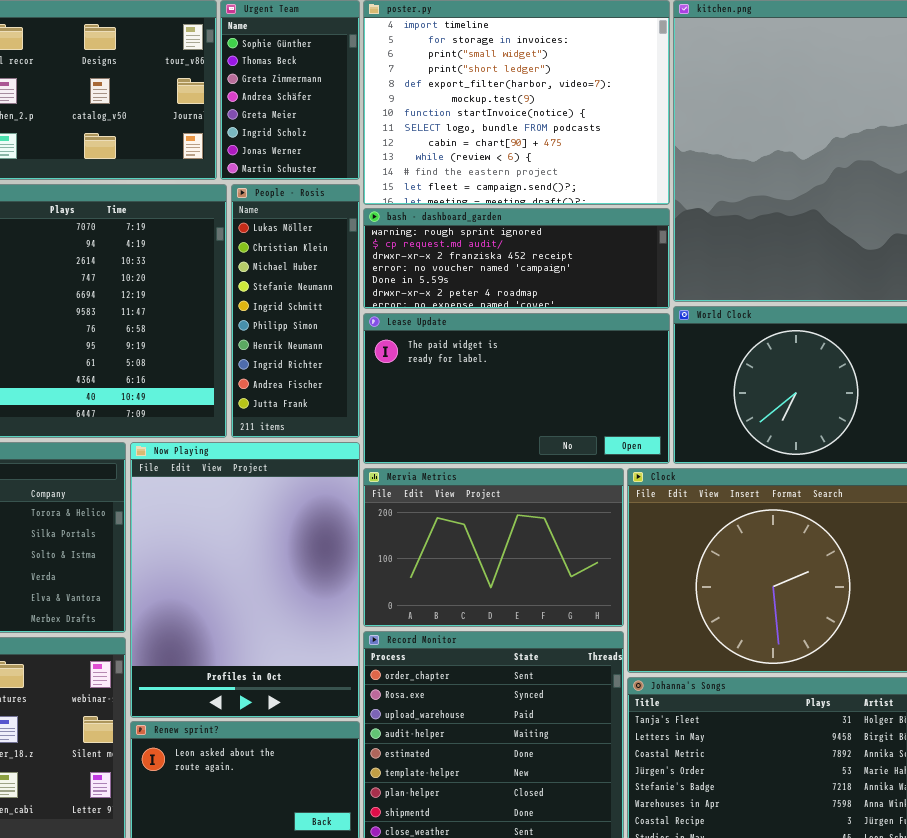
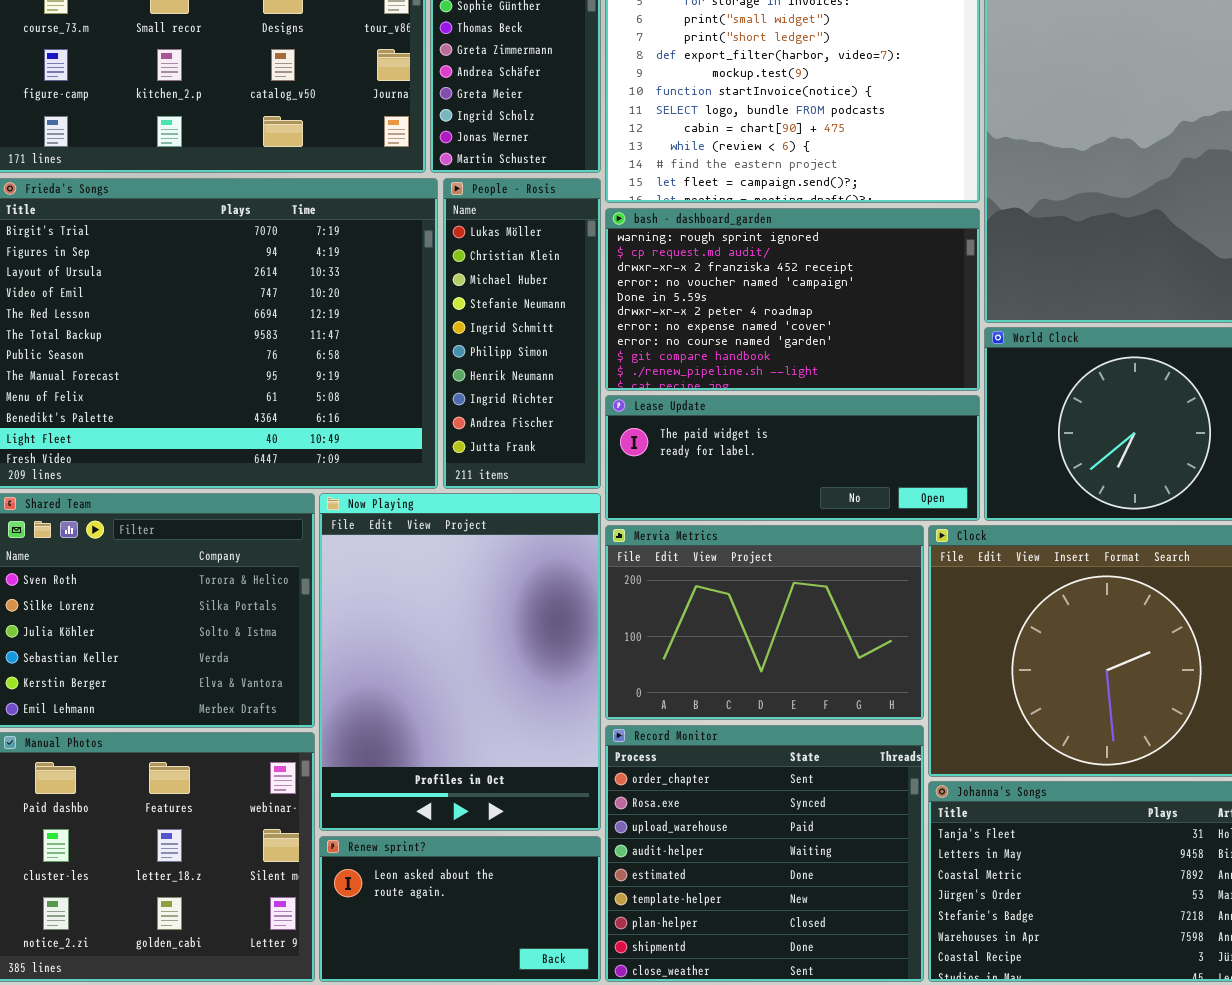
bash - dashboard_garden: [363,208,670,309] -> [605,208,980,391], resized
Lease Update: [363,313,670,464] -> [605,395,980,521], resized

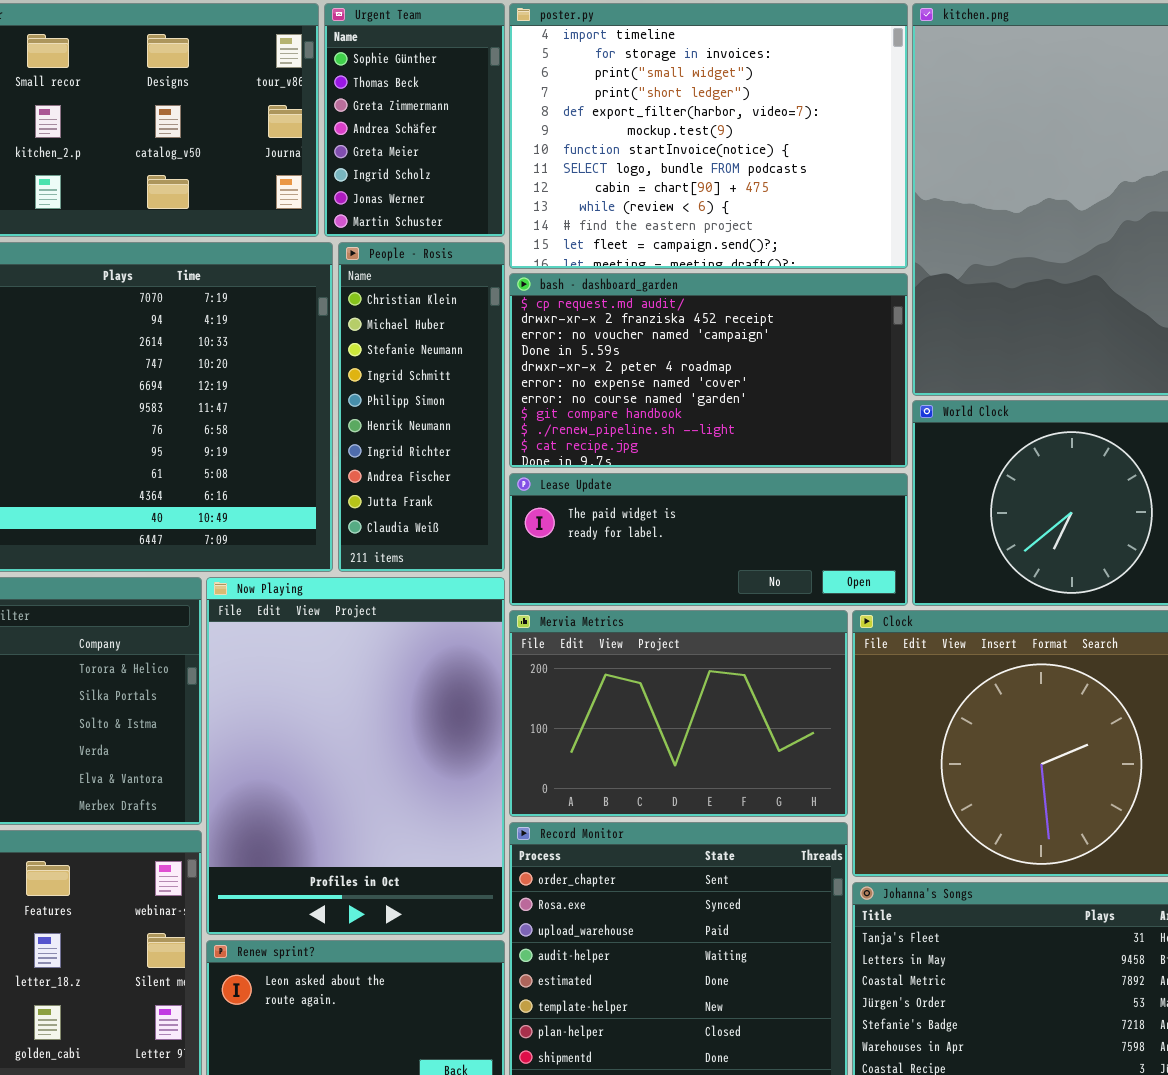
People - Rosis: [443,178,601,489] -> [338,242,505,572], scrolled down 1 row
bash - dashboard_garden: [605,208,980,391] -> [509,273,908,468], scrolled down 1 row

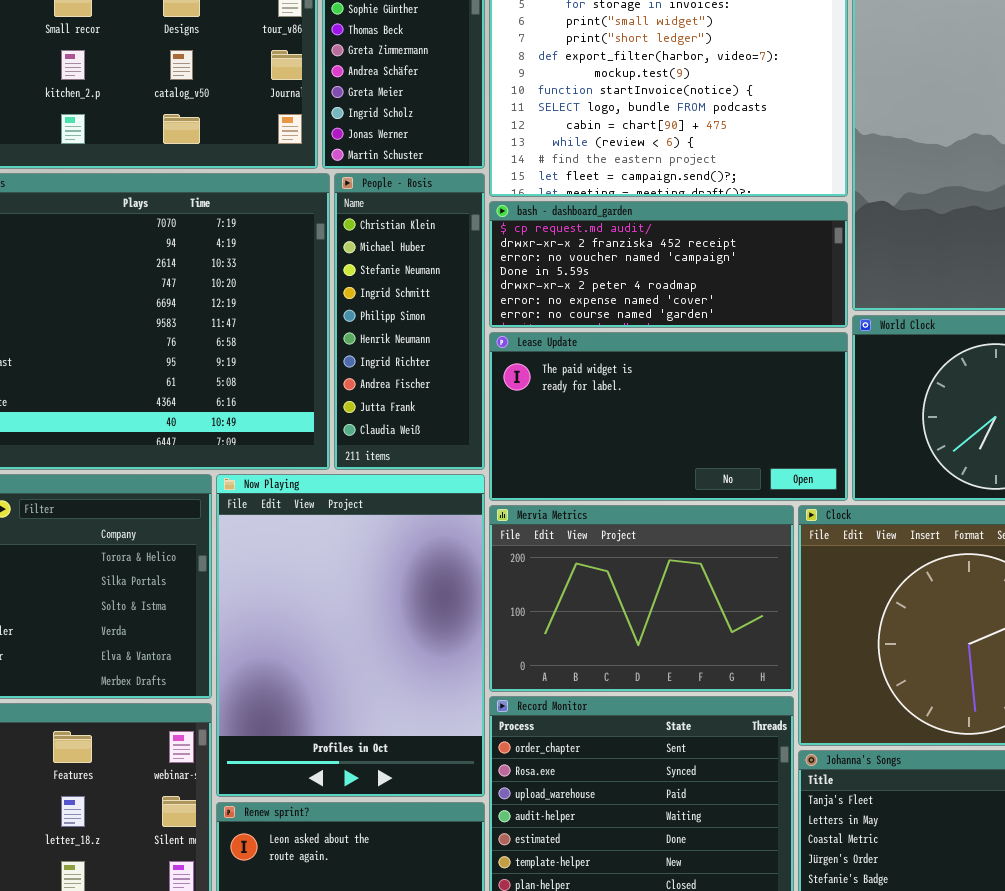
bash - dashboard_garden: [509,273,908,468] -> [489,201,848,328], resized
Lease Update: [509,473,908,606] -> [489,332,848,501], resized

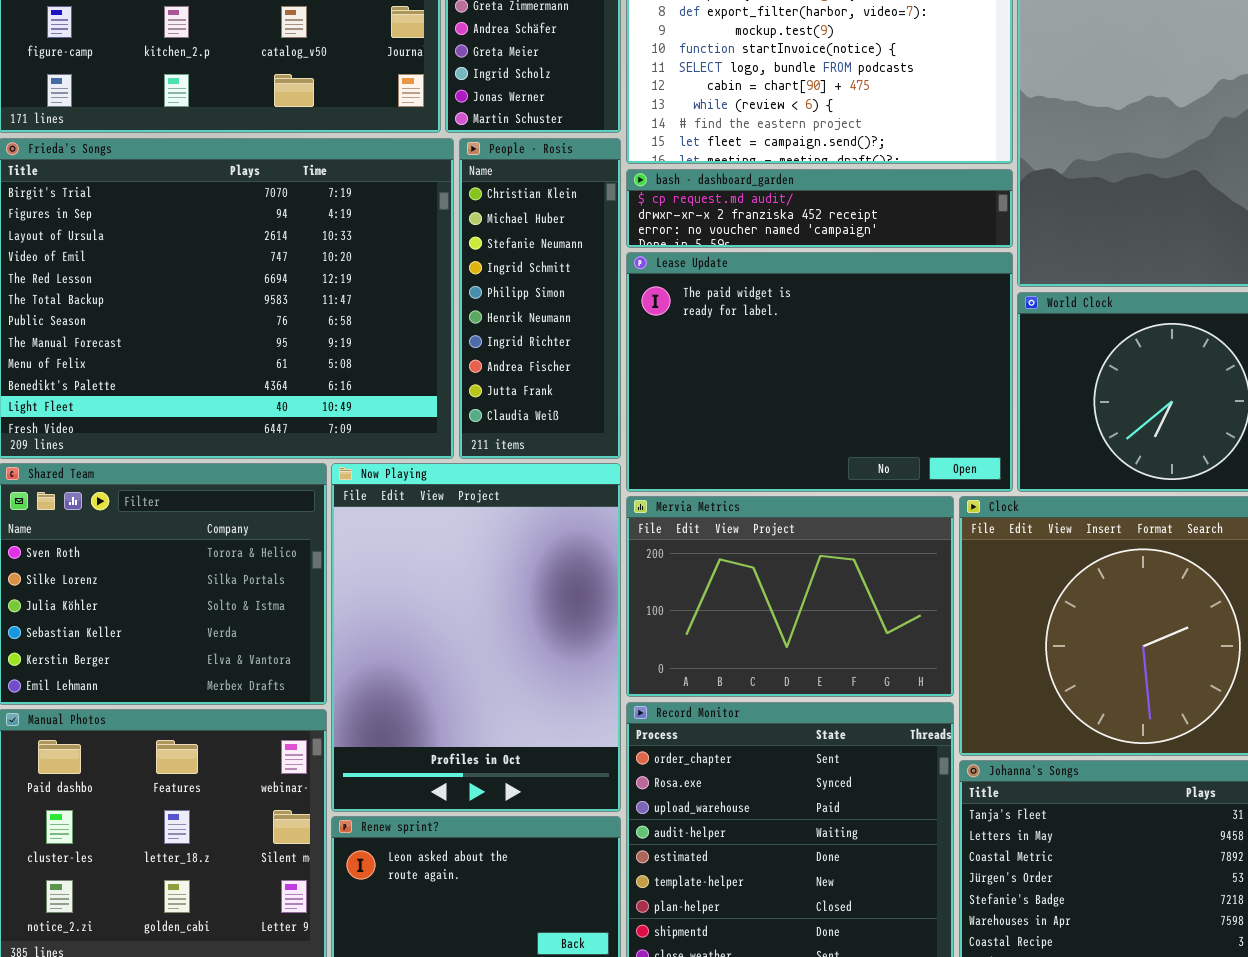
bash - dashboard_garden: [489,201,848,328] -> [626,169,1013,248], resized
Lease Update: [489,332,848,501] -> [626,252,1013,492], resized

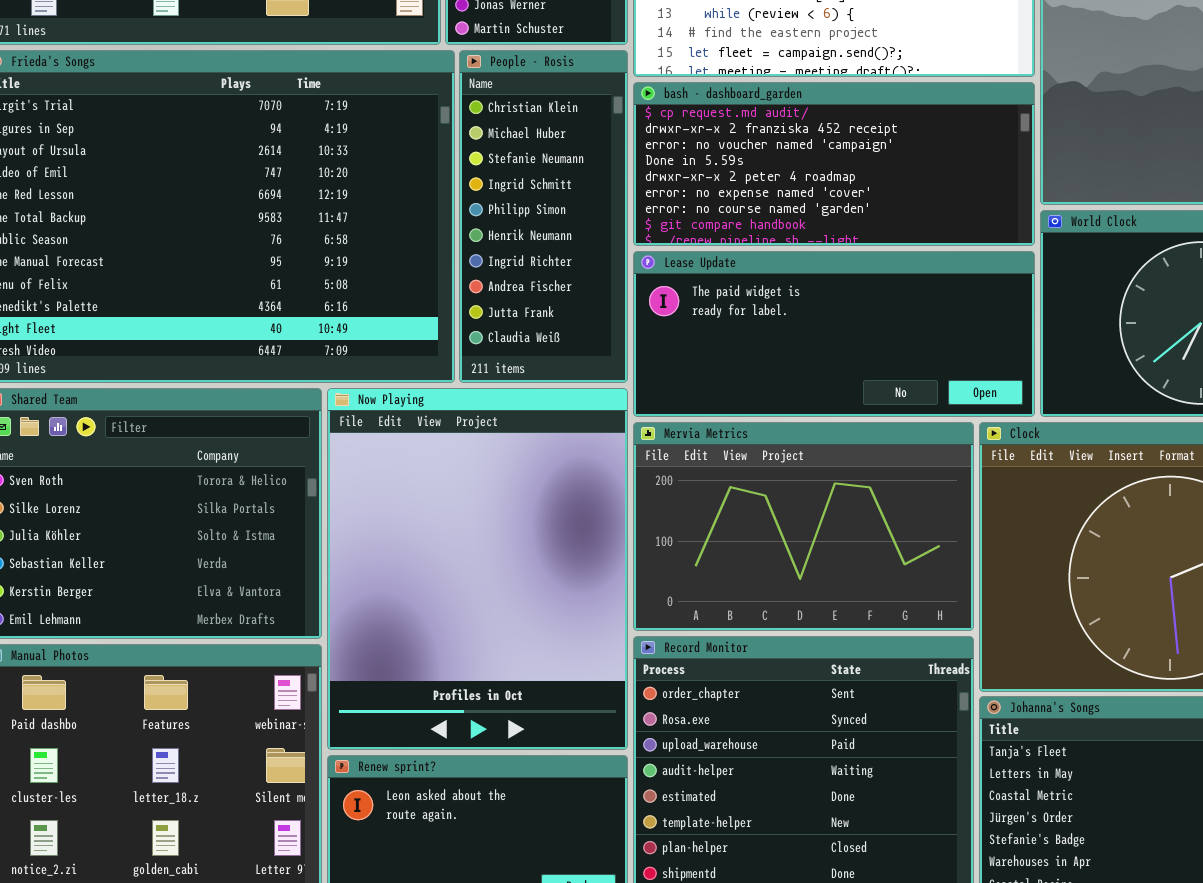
bash - dashboard_garden: [626,169,1013,248] -> [633,82,1035,246], resized
Lease Update: [626,252,1013,492] -> [633,251,1035,417], resized

